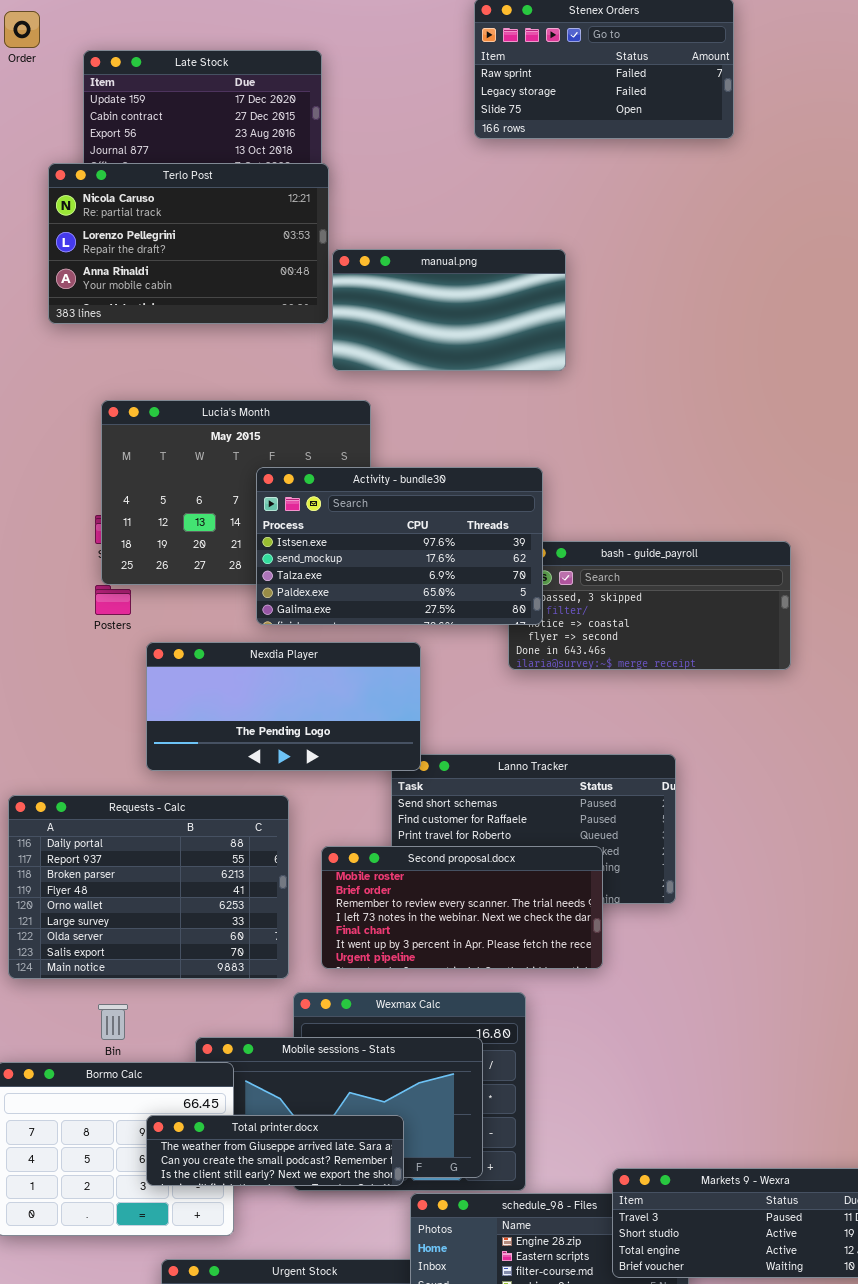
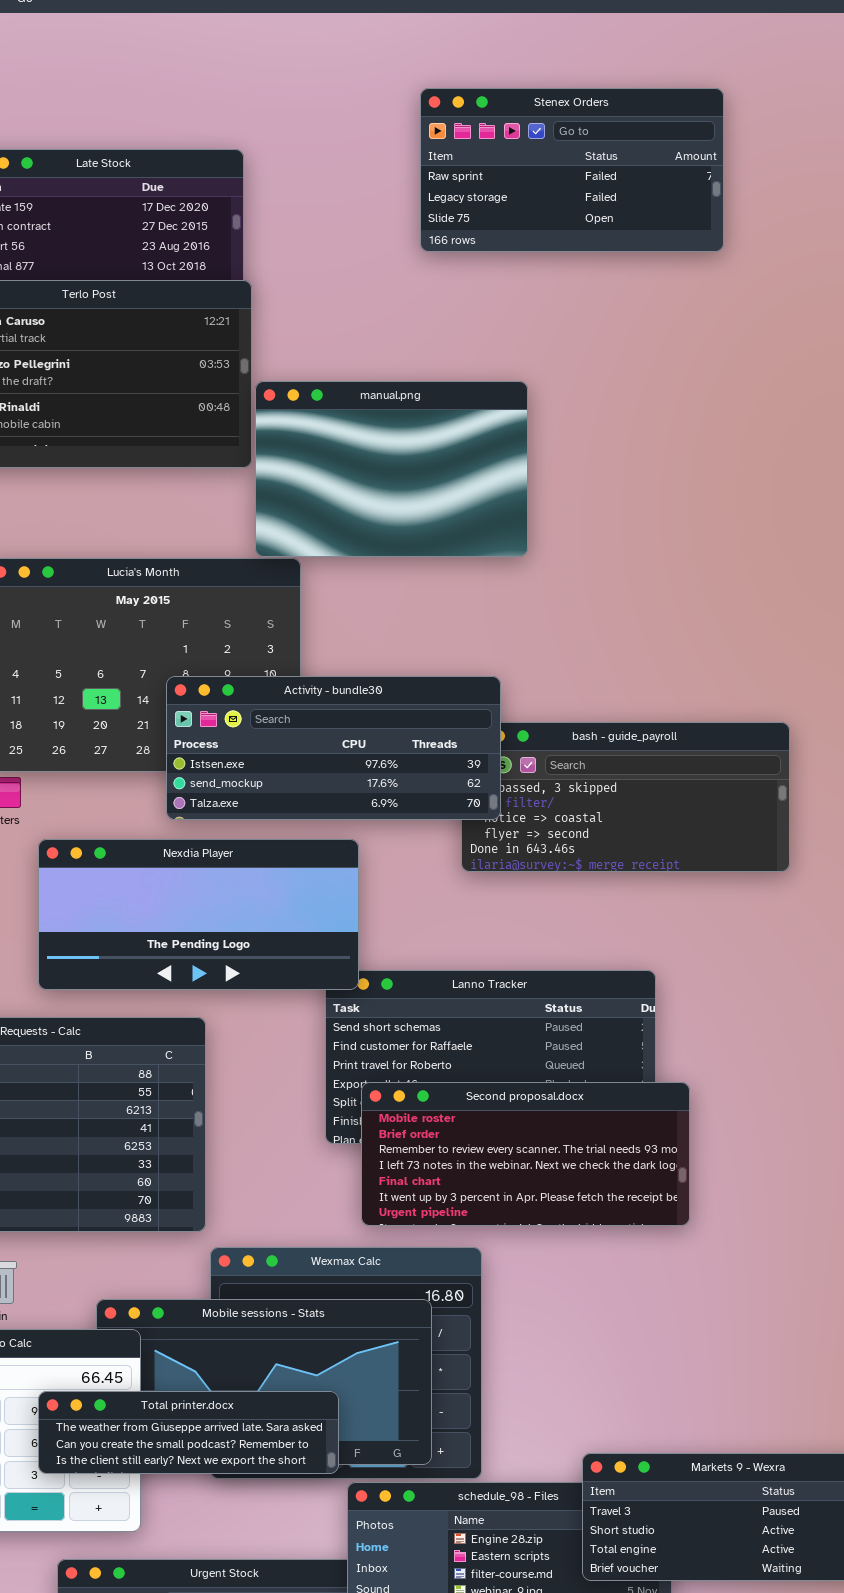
manual.png: [332,249,566,371] -> [255,381,528,557], resized
Activity - bundle30: [256,467,543,625] -> [166,676,501,820], resized
Second proposal.docx: [321,846,603,969] -> [361,1082,690,1226], moved

